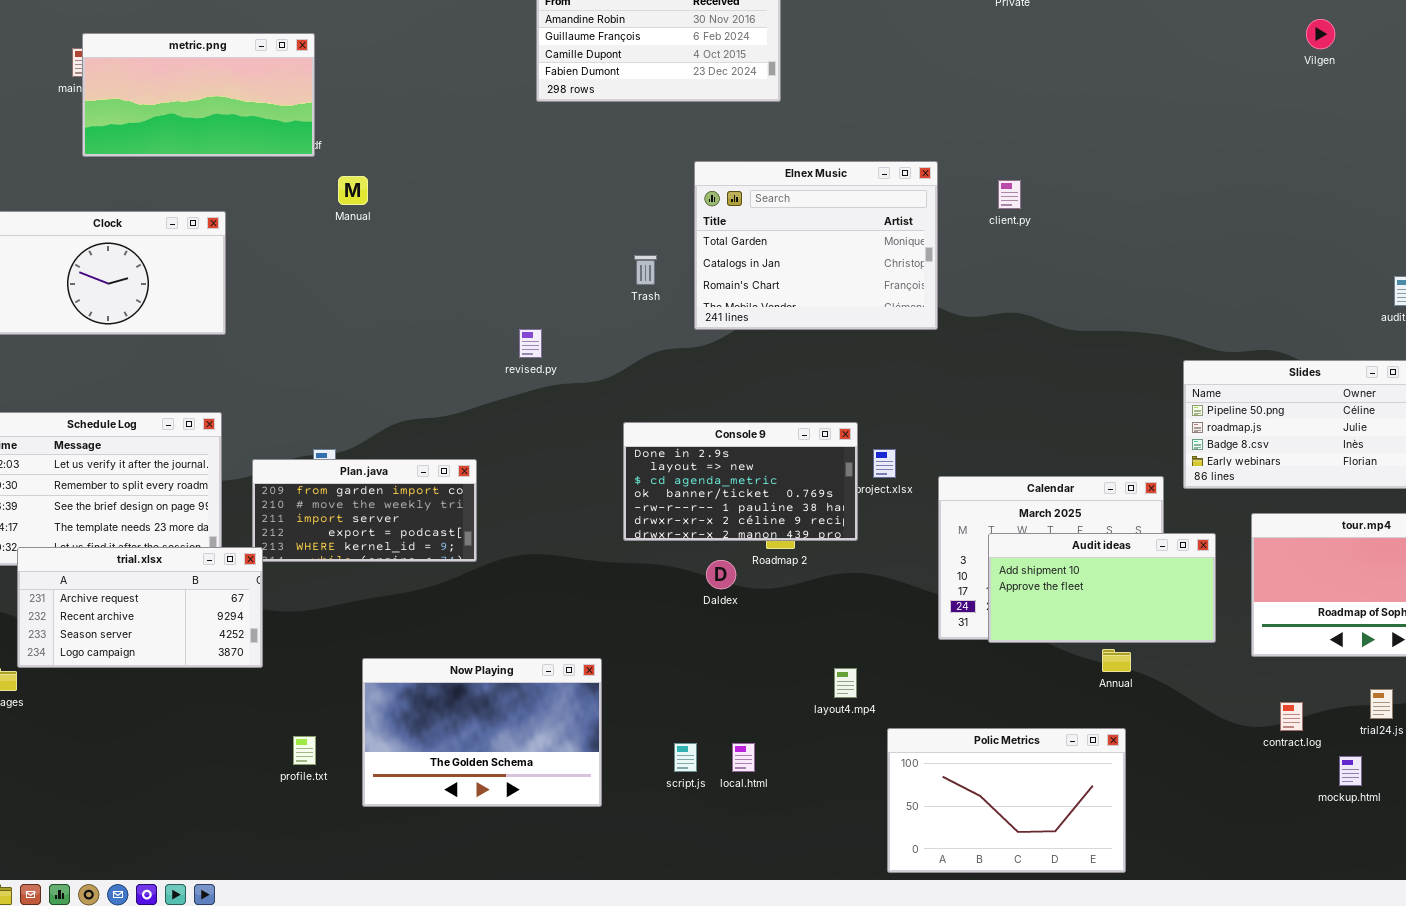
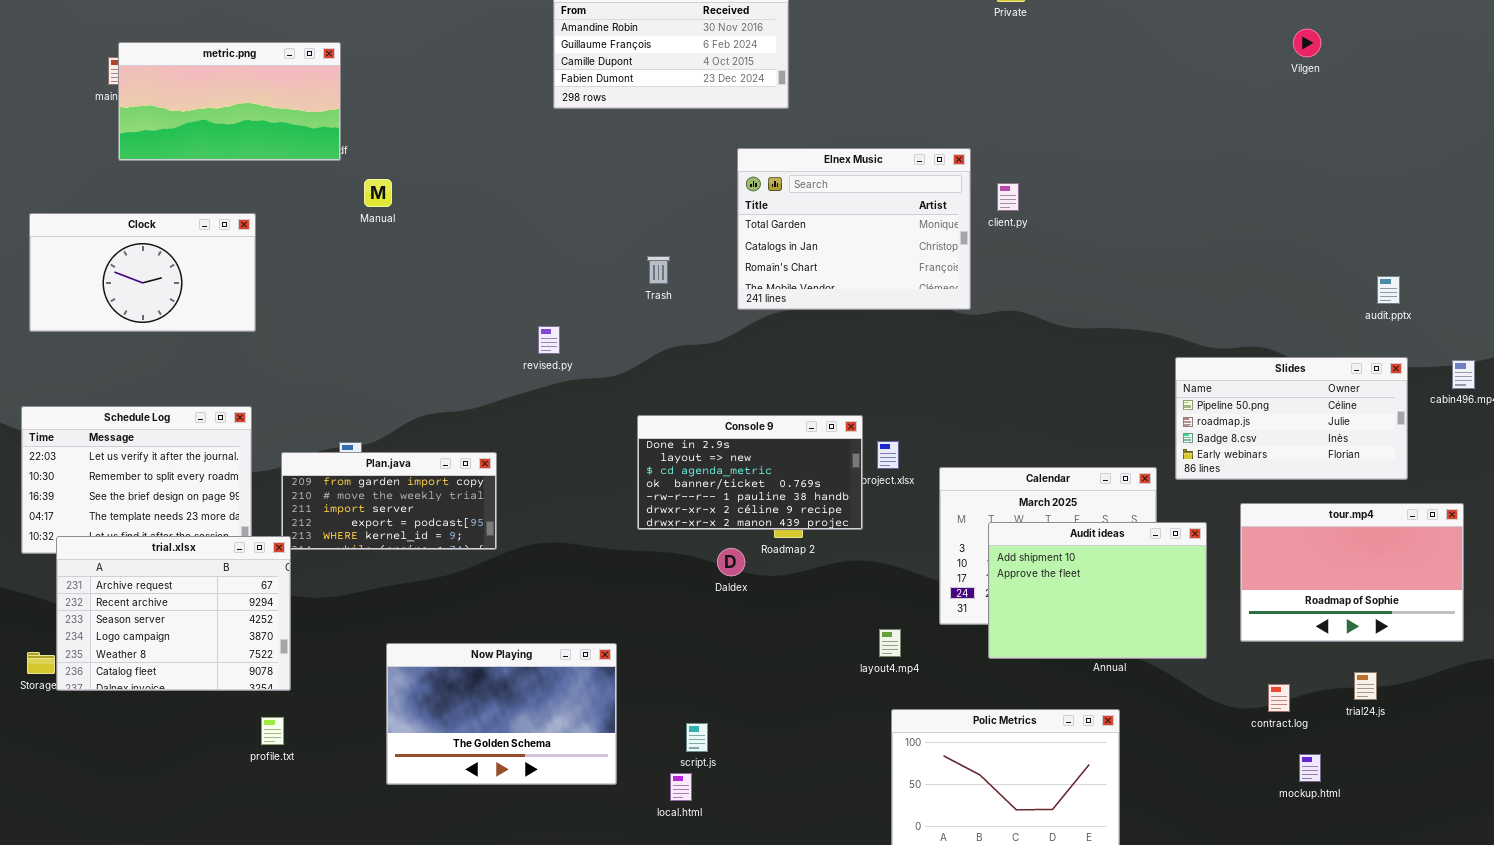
Elnex Music: [694,161,938,330] -> [737,148,971,310], moved
Audit ideas: [988,533,1216,643] -> [988,522,1207,659], resized
trial.xlsx: [17,547,263,668] -> [56,536,291,691], resized
layout4.mp4: [834,668,857,698] -> [879,629,901,657], moved
profile.txt: [293,736,316,765] -> [261,717,284,745], moved
local.html: [732,743,755,772] -> [670,773,692,801], moved
mockup.html: [1339,756,1362,786] -> [1299,754,1321,782], moved

